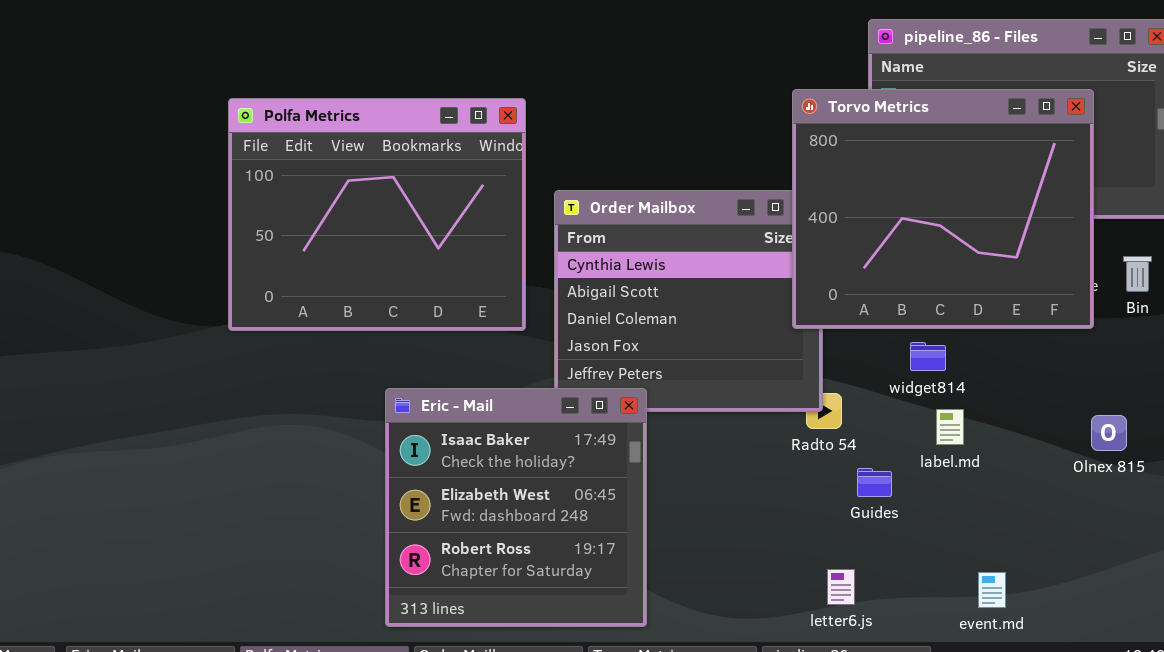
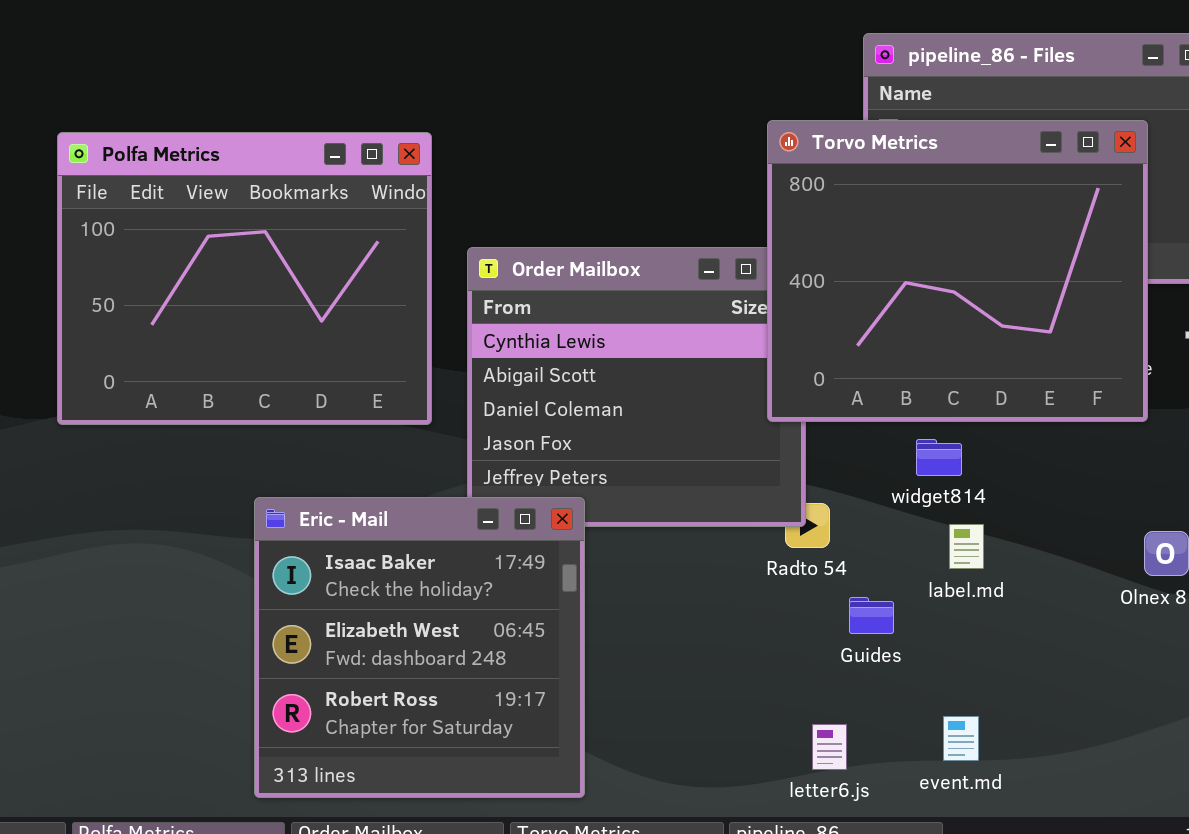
event.md: [978,572,1006,608] -> [943,716,979,761], moved

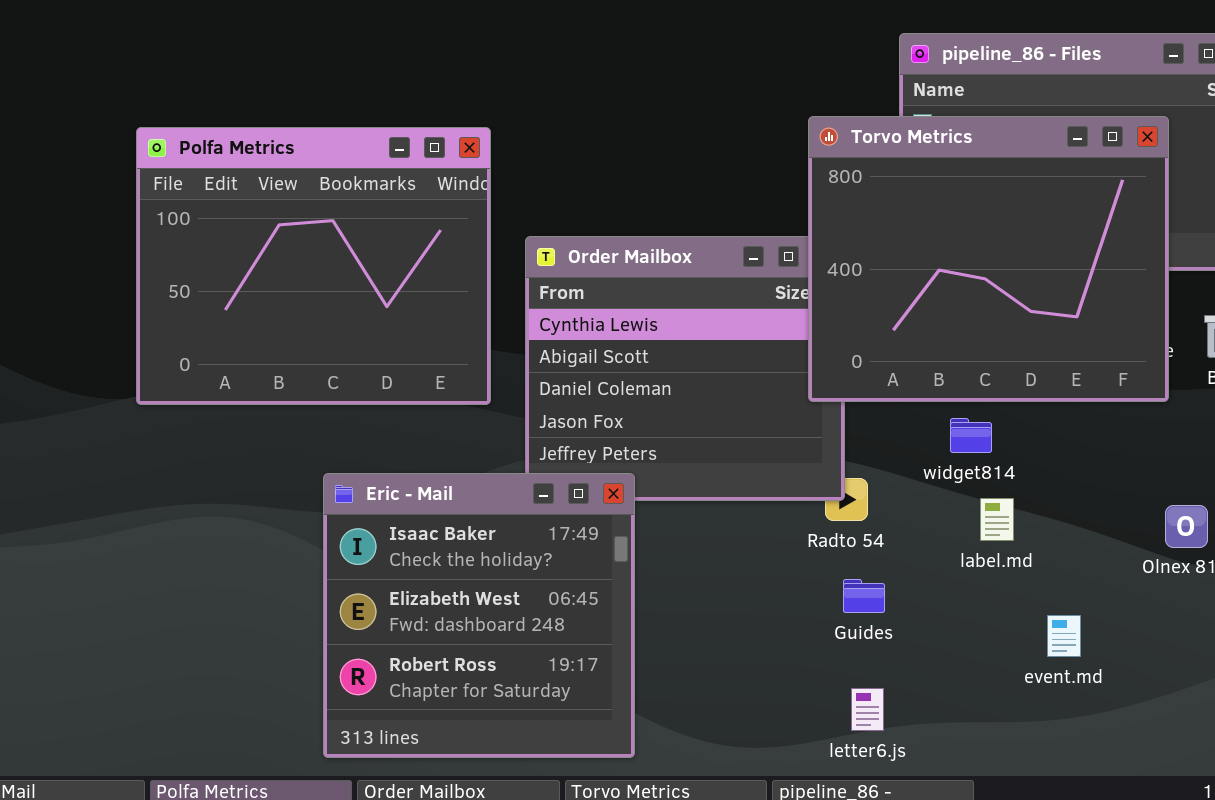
Guides: [849,597,894,634] -> [843,579,885,613], moved
event.md: [943,716,979,761] -> [1047,615,1081,657], moved

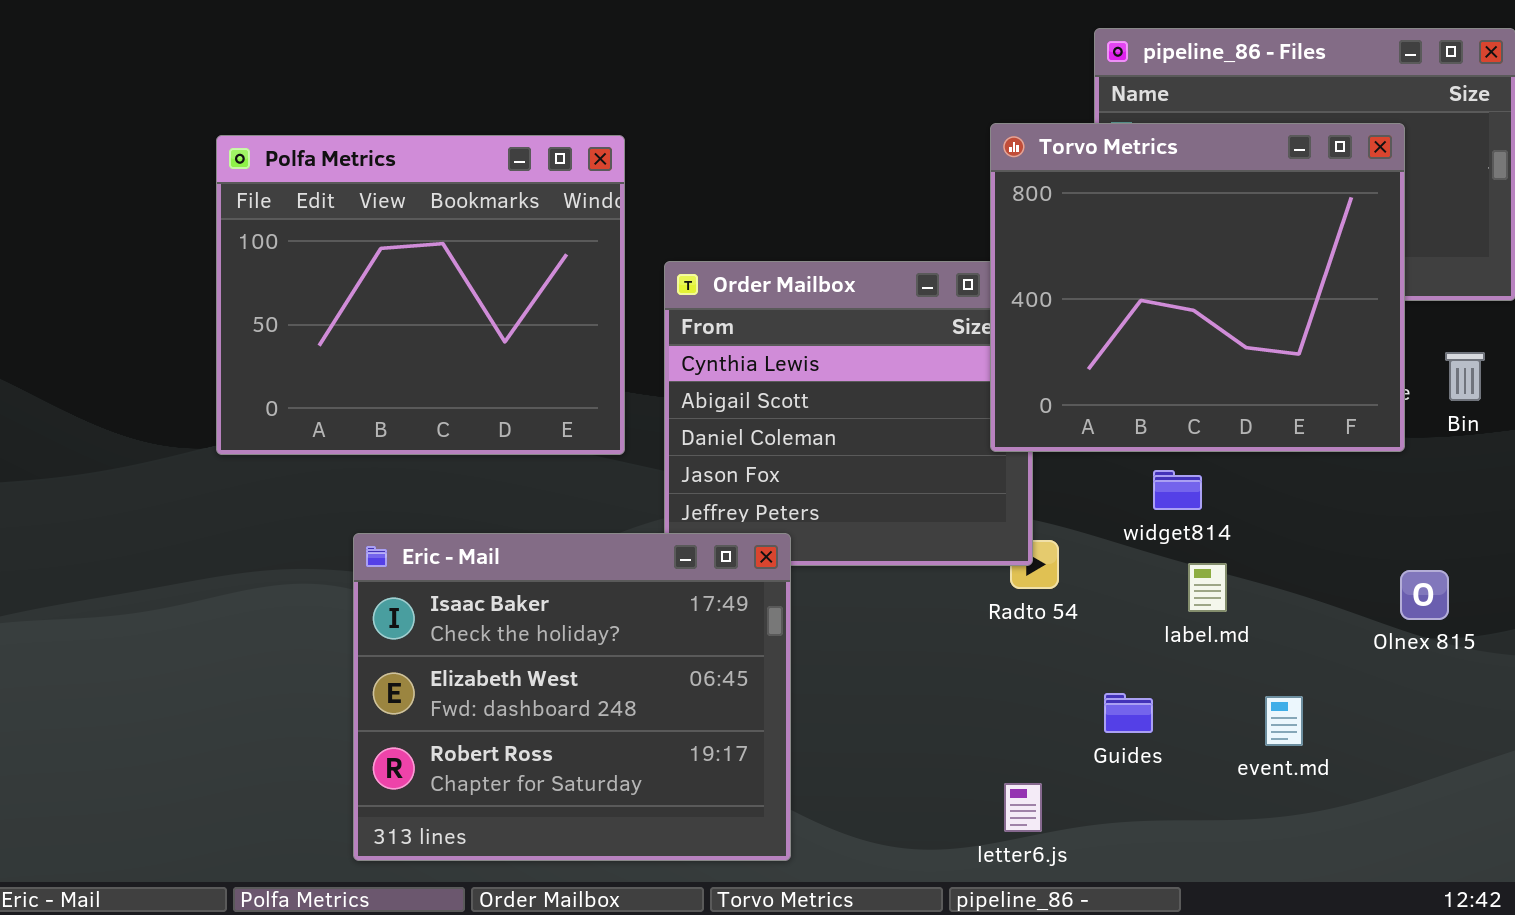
Eric - Mail: [323,473,635,758] -> [353,533,791,861], resized
Guides: [843,579,885,613] -> [1104,693,1153,733], moved
letter6.js: [851,688,884,731] -> [1004,783,1042,832], moved

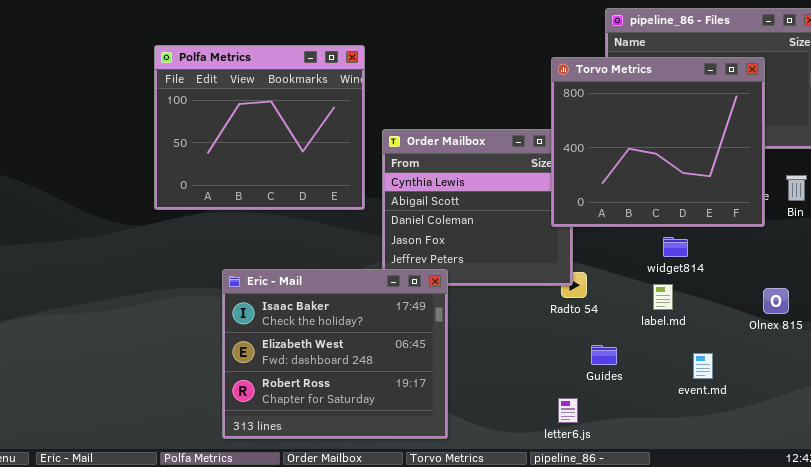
Polfa Metrics: [216,135,625,455] -> [154,45,365,210], moved
widget814: [1153,470,1202,510] -> [663,237,688,257], moved
Guides: [1104,693,1153,733] -> [591,345,617,365], moved

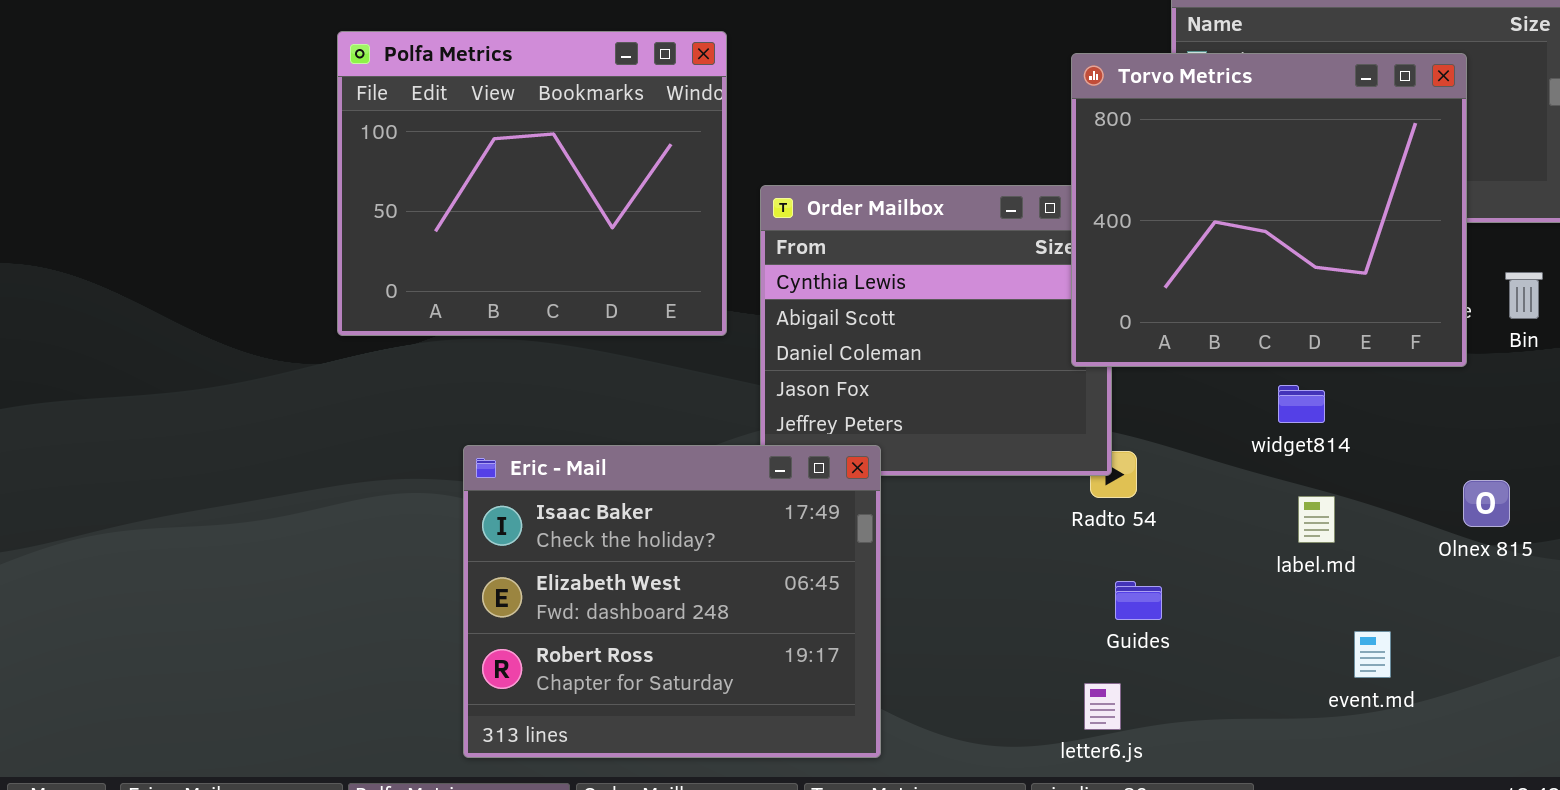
label.md: [653,284,673,310] -> [1298,496,1335,543], moved
Guides: [591,345,617,365] -> [1115,581,1162,620], moved
event.md: [693,353,713,379] -> [1354,631,1391,678], moved

